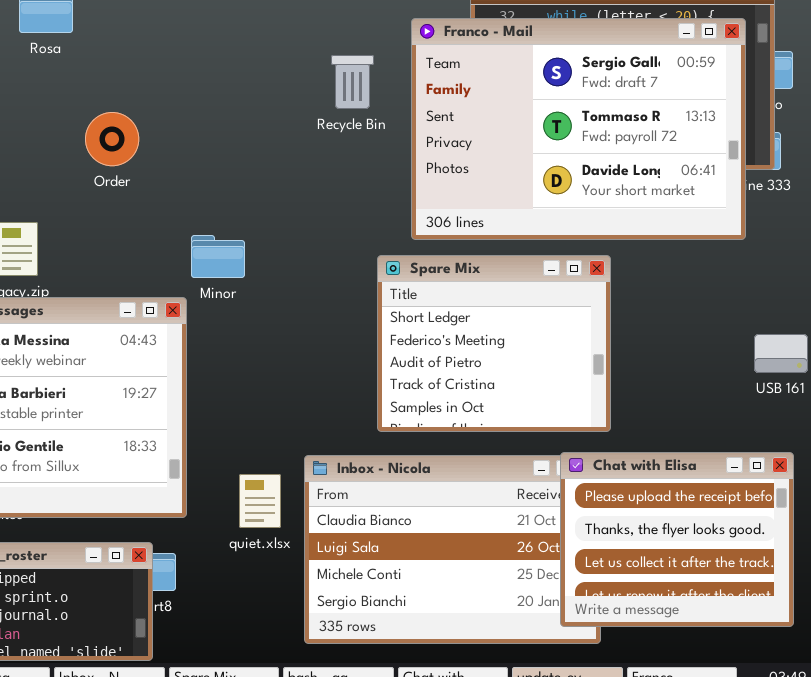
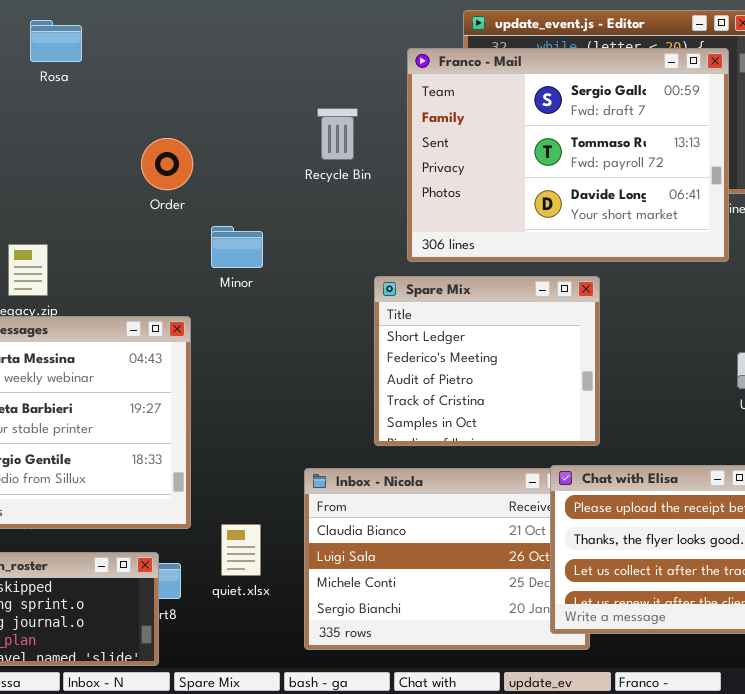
Recycle Bin: [331,55,374,109] -> [317,108,358,160], moved
Order: [85,112,139,166] -> [141,138,193,190], moved
Minor: [191,235,245,278] -> [211,226,263,268], moved
quiet.xlsx: [239,474,281,528] -> [221,524,261,576], moved

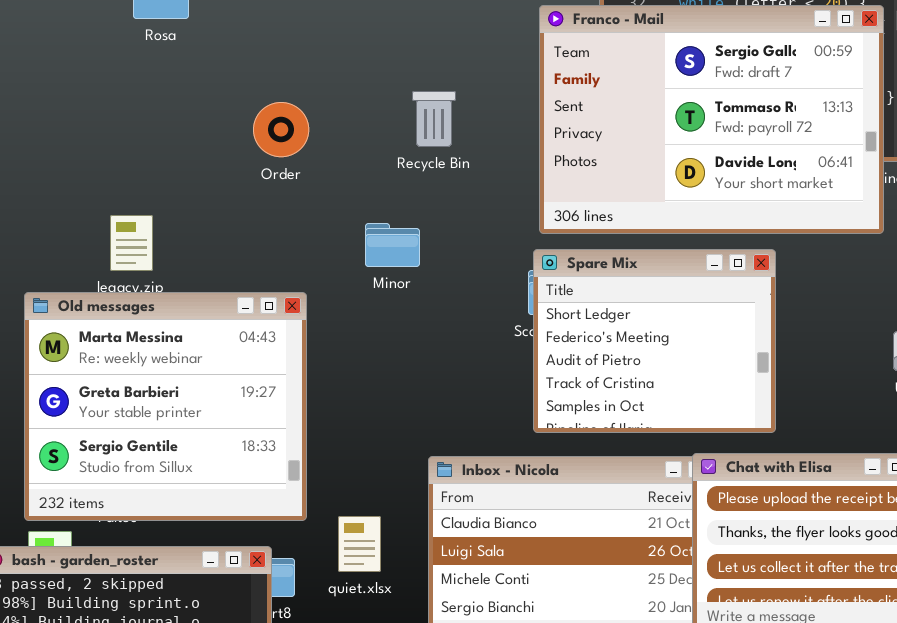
Recycle Bin: [317,108,358,160] -> [412,91,456,147], moved
Minor: [211,226,263,268] -> [365,223,420,267], moved
Spare Mix: [374,276,600,446] -> [533,249,776,433], moved

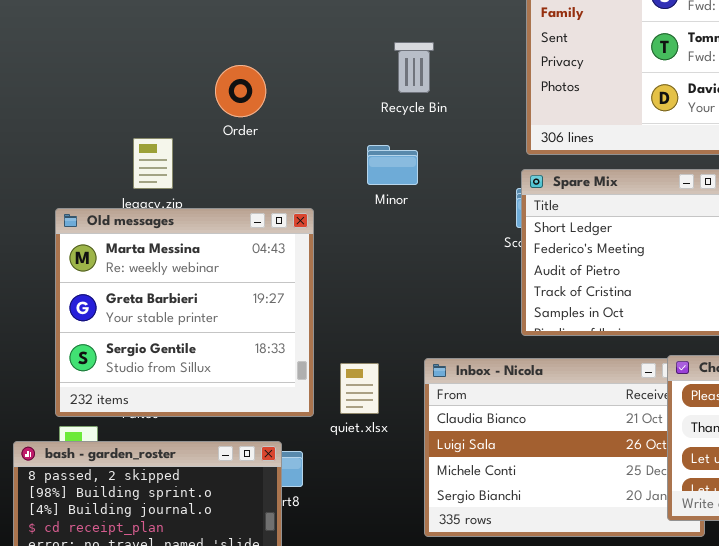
Recycle Bin: [412,91,456,147] -> [394,42,434,93], moved
Order: [253,102,309,157] -> [215,65,266,117], moved
quiet.xlsx: [338,516,381,572] -> [340,363,379,414], moved

